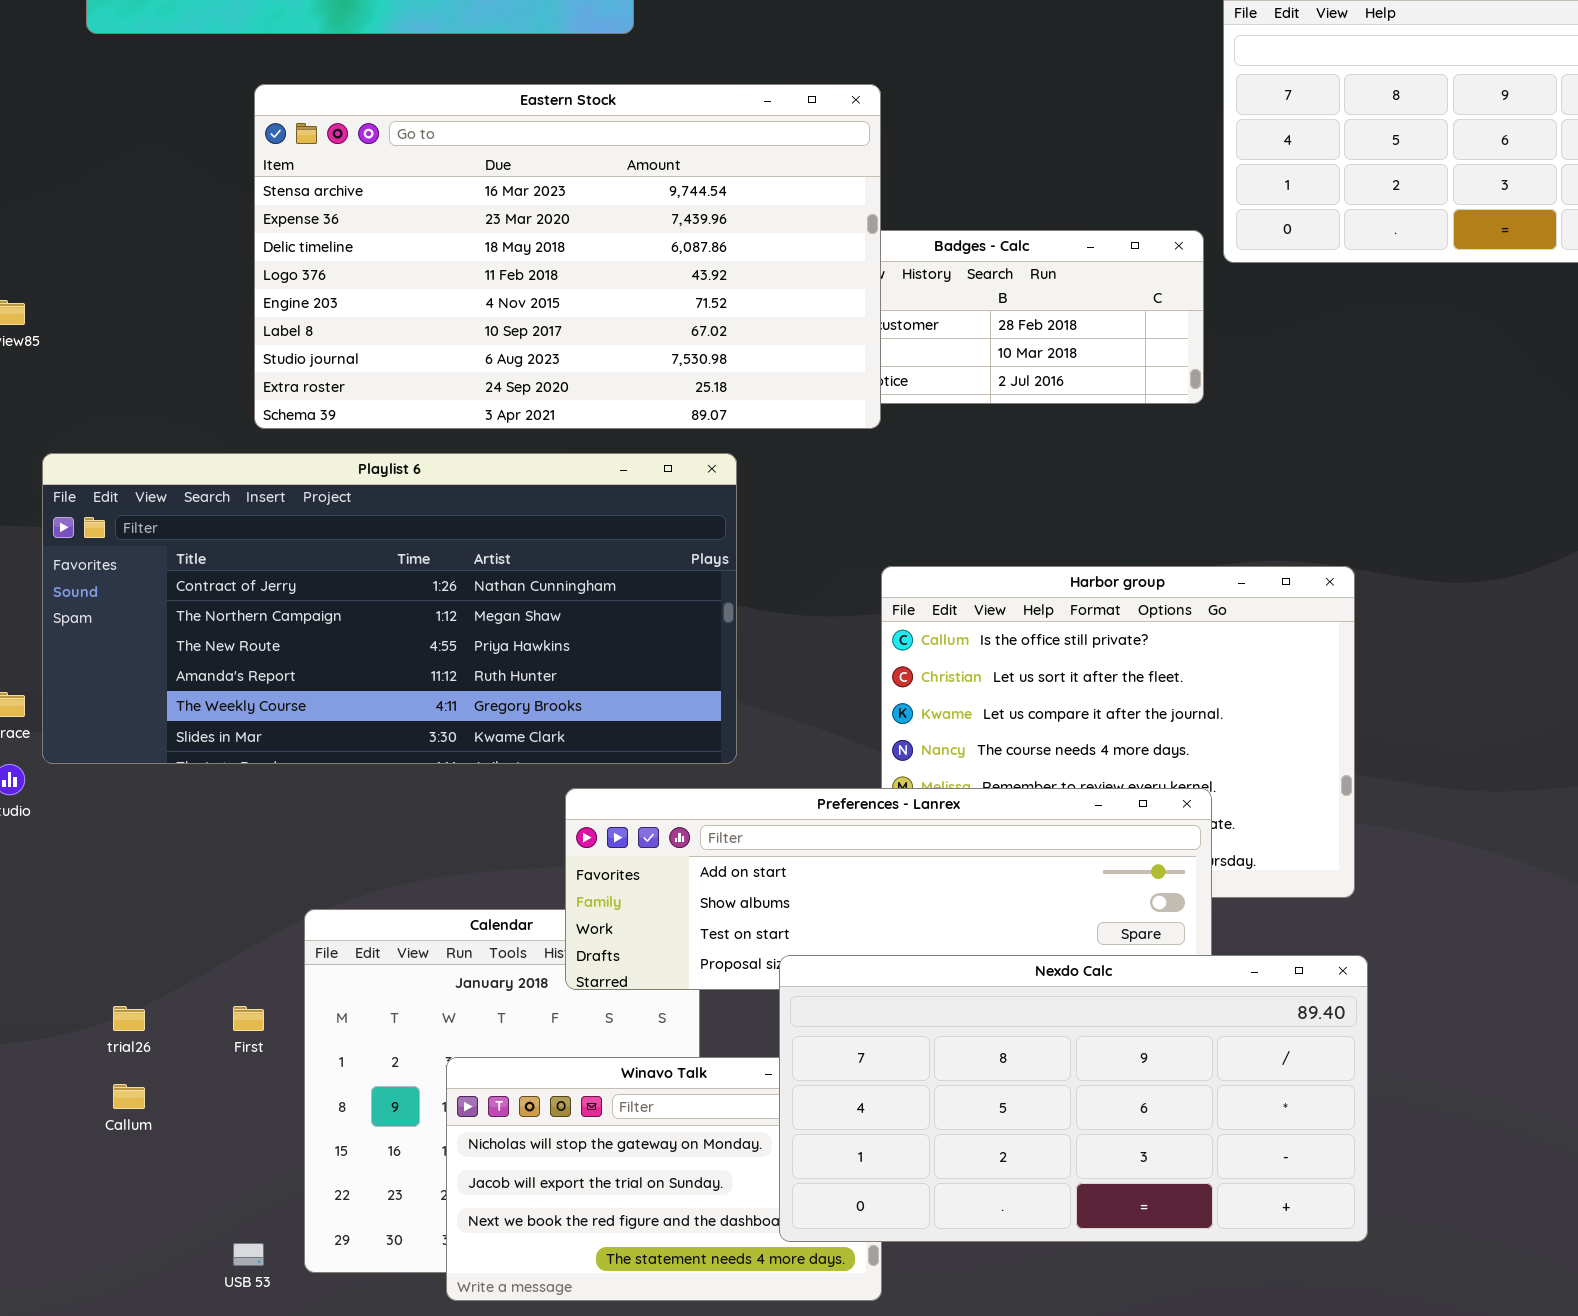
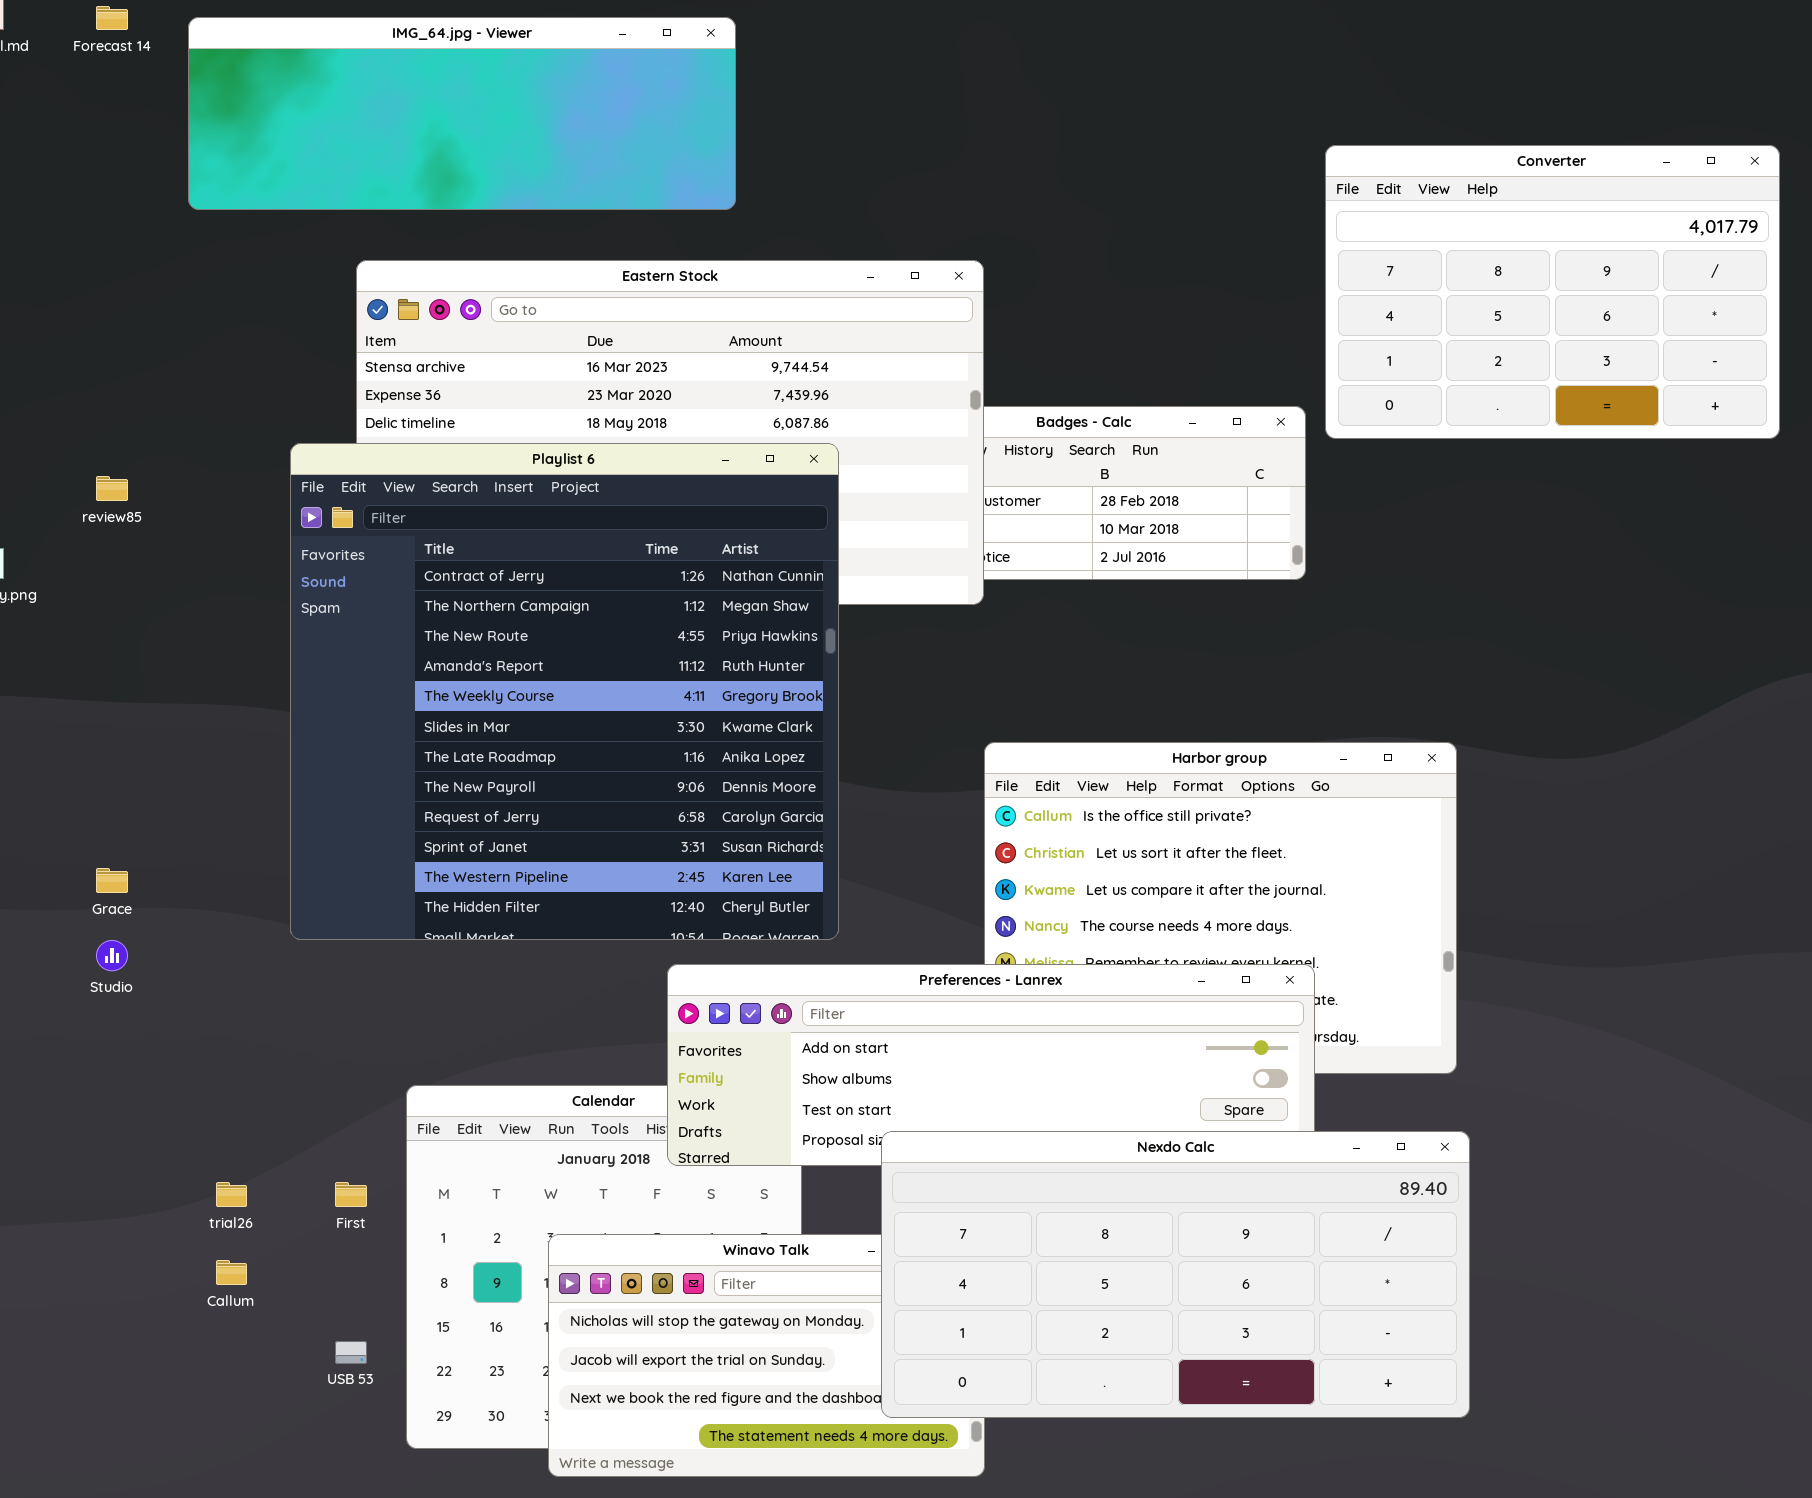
Playlist 6: [42,453,737,764] -> [290,443,839,940], resized
USB 53: [233,1243,264,1266] -> [335,1341,367,1364], moved

